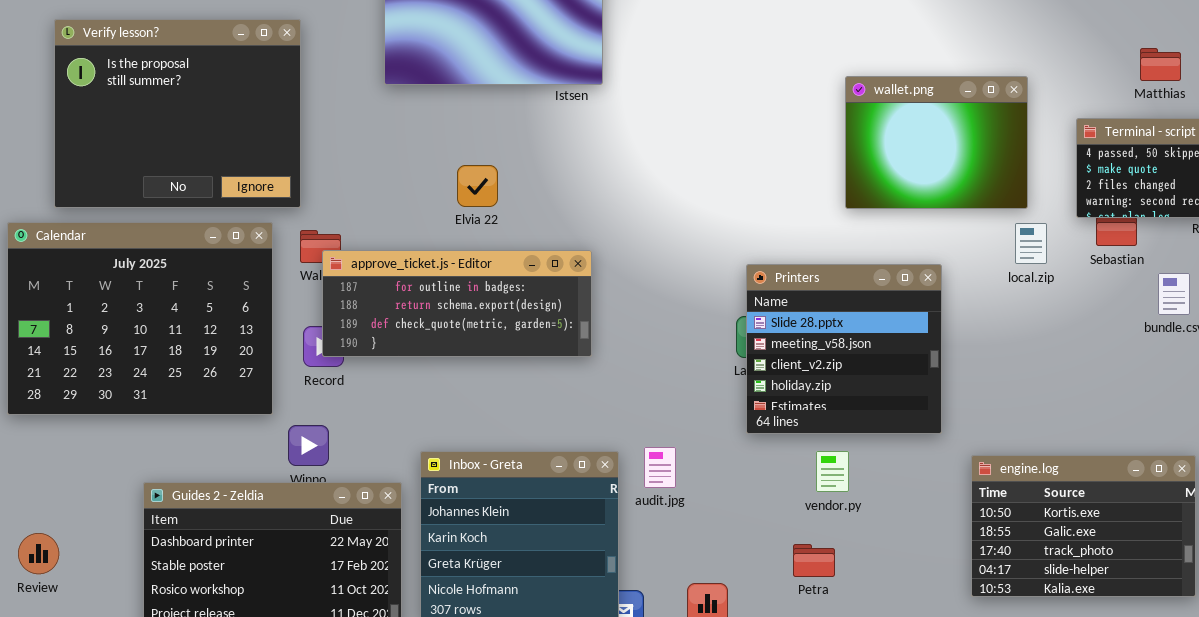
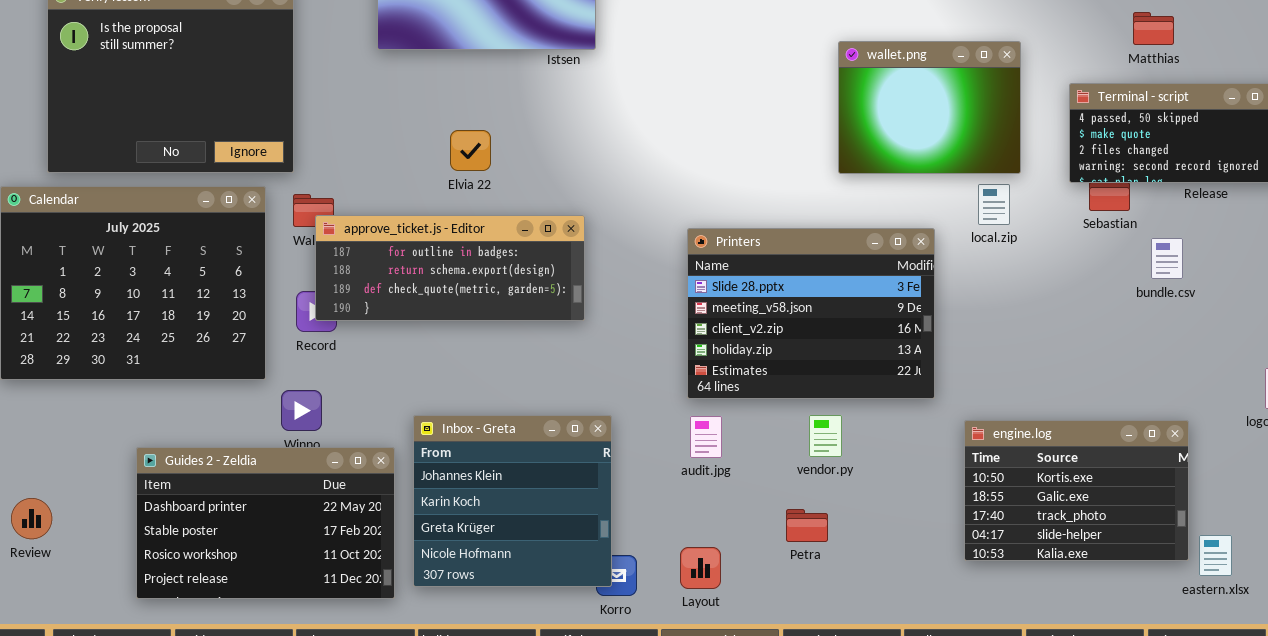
local.zip: [1015,223,1047,264] -> [978,184,1010,225], moved
Printers: [746,264,942,434] -> [687,228,935,399], resized
audit.jpg: [644,447,676,488] -> [690,416,722,458], moved

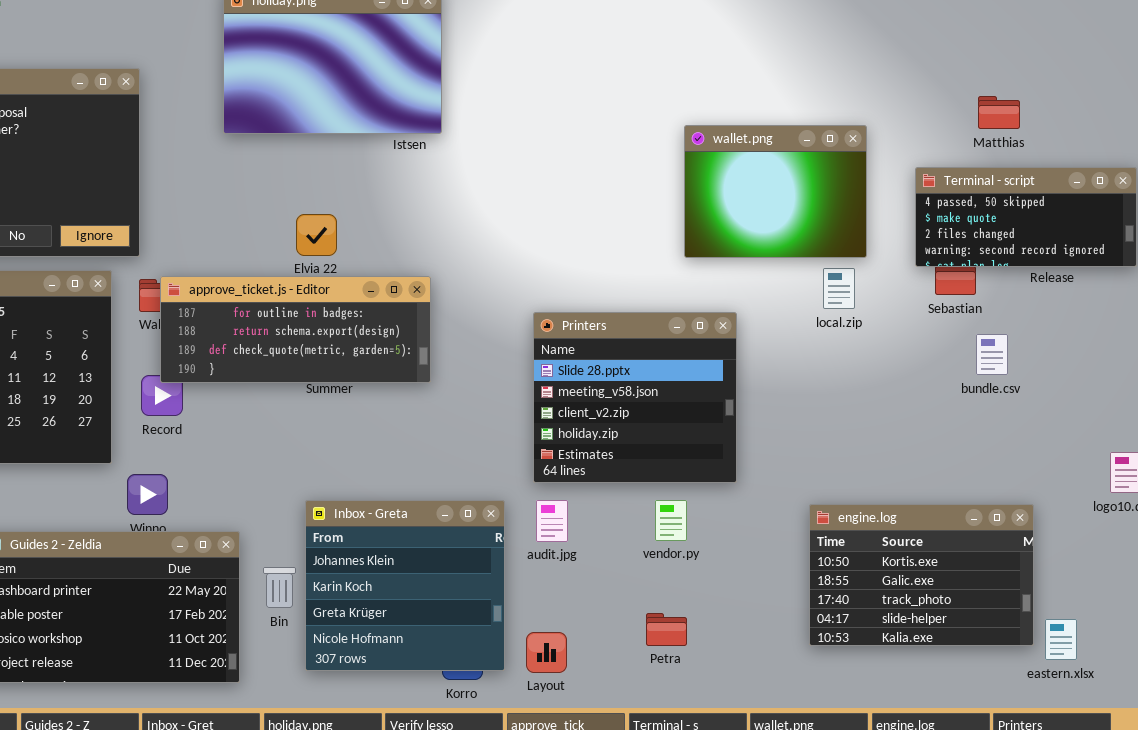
approve_ticket.js - Editor: [315,215,585,321] -> [160,276,431,383], moved
Printers: [687,228,935,399] -> [533,312,737,483], resized
bundle.csv: [1151,238,1183,279] -> [976,334,1008,375], moved
Inbox - Greta: [413,415,612,587] -> [305,500,505,671], moved
Petra: [786,509,828,542] -> [646,613,687,646], moved

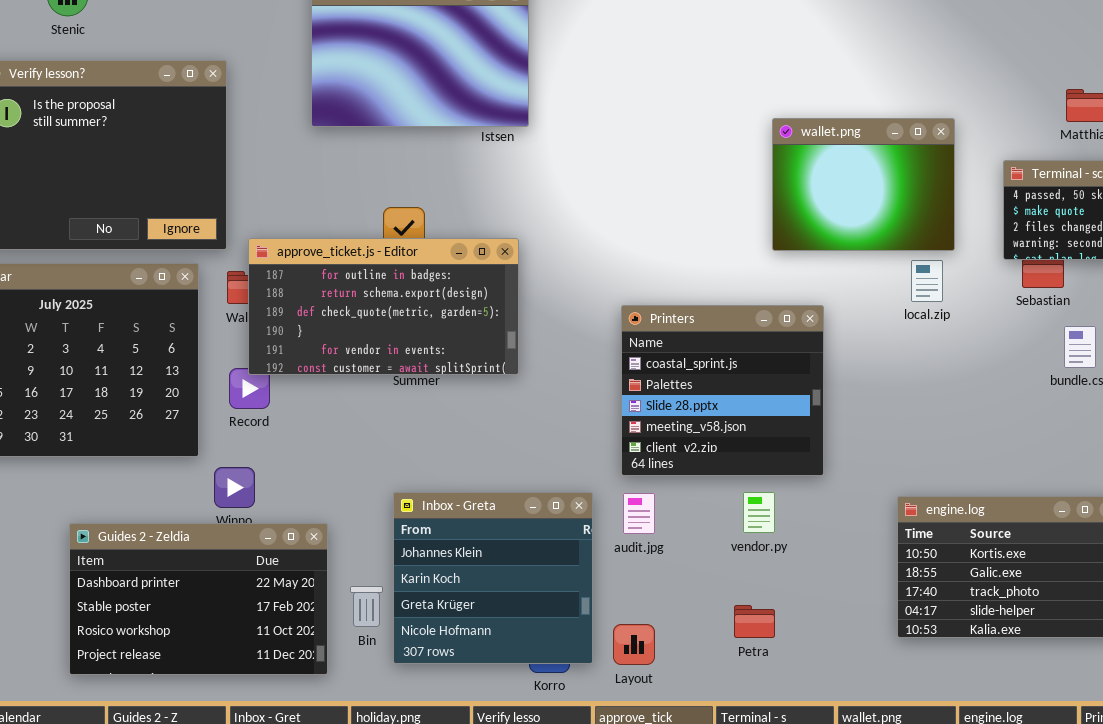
approve_ticket.js - Editor: [160,276,431,383] -> [248,238,519,375], resized
Printers: [533,312,737,483] -> [621,305,824,476], scrolled up 2 rows
Bin: [263,567,296,608] -> [350,586,383,627], moved

